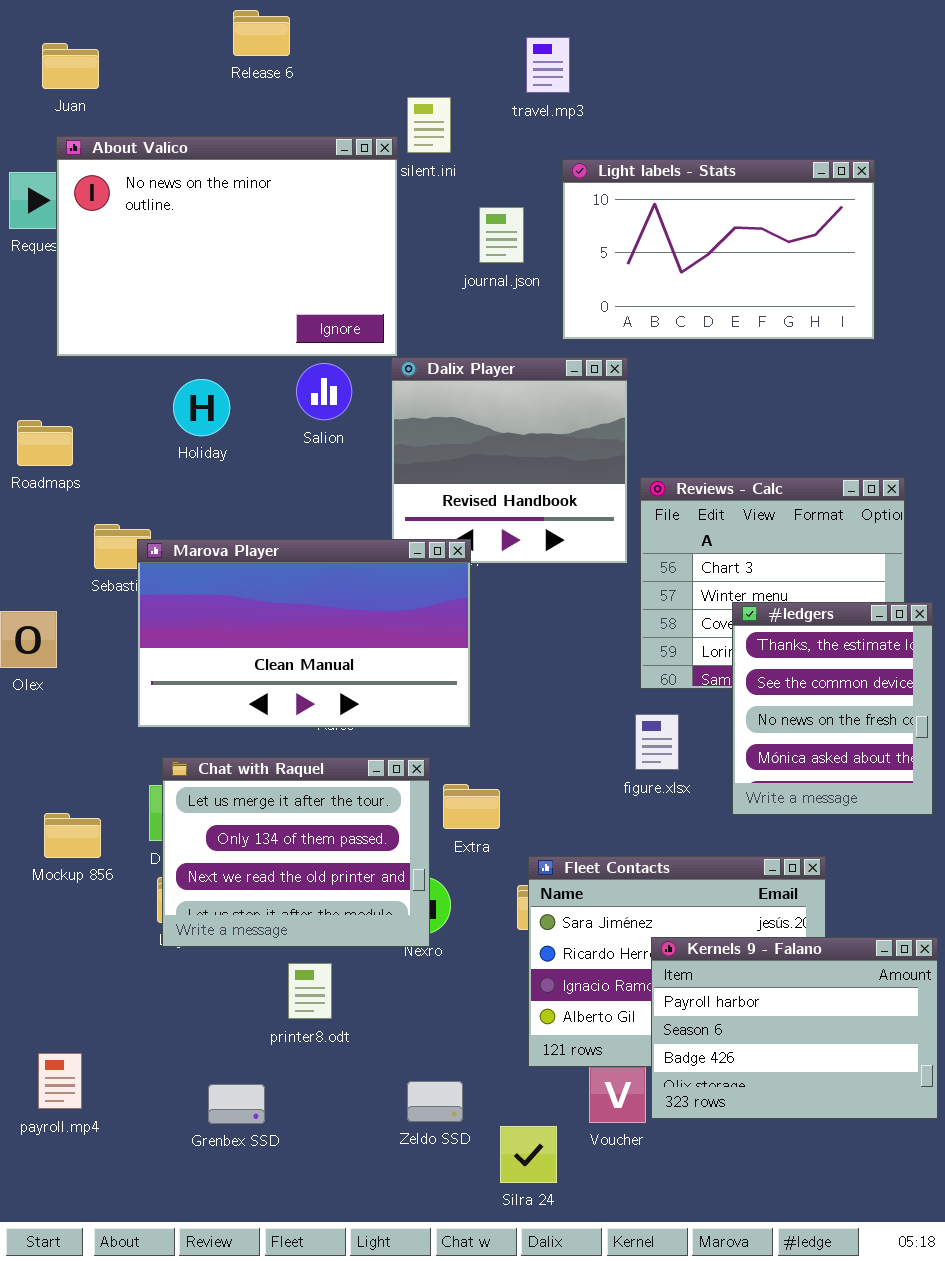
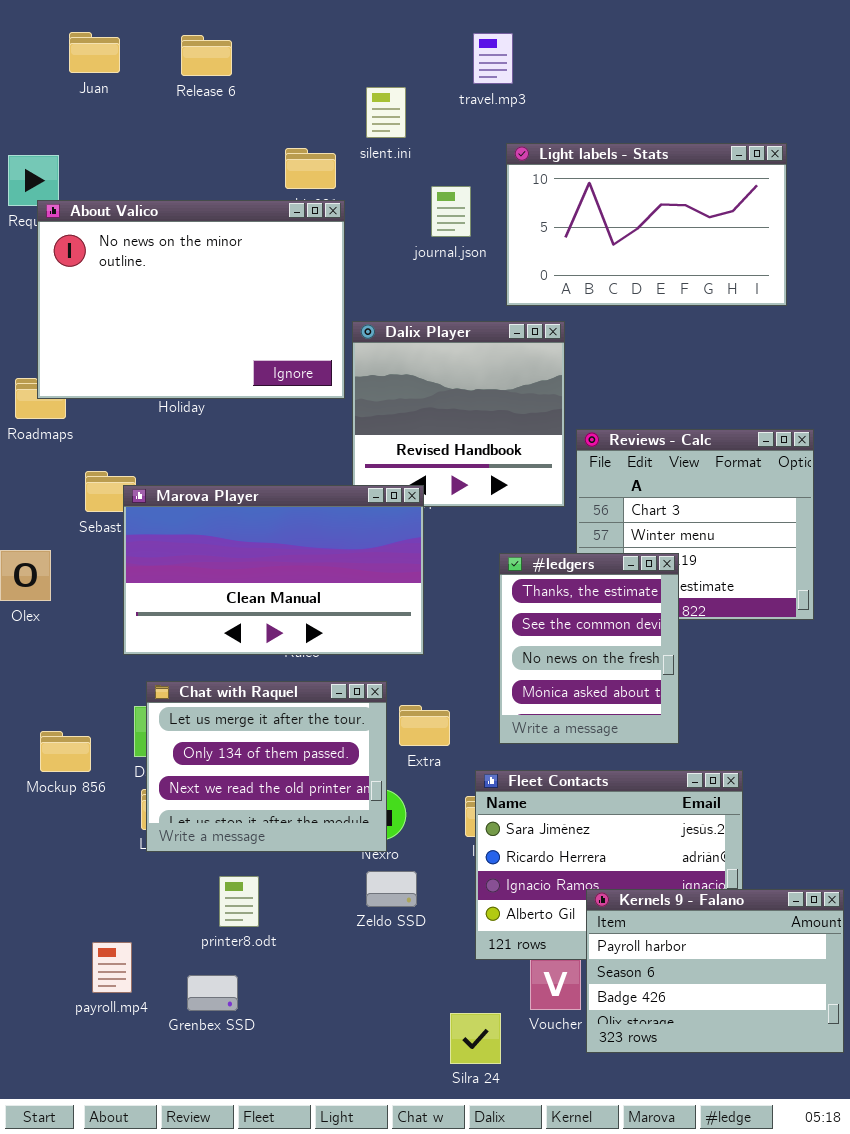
Release 6: [233,10,290,56] -> [181,35,232,76], moved
Juan: [42,43,99,89] -> [69,32,120,73], moved
About Valico: [56,136,398,357] -> [37,200,345,399], moved
#ledgers: [732,602,933,815] -> [499,553,679,744], moved
Kernels 9 - Falano: [651,937,938,1119] -> [586,889,844,1053], moved
printer8.odt: [288,963,332,1019] -> [219,876,259,927], moved
payroll.mp4: [38,1053,82,1109] -> [92,942,132,993], moved
Zeldo SSD: [407,1081,463,1122] -> [366,871,417,907], moved

